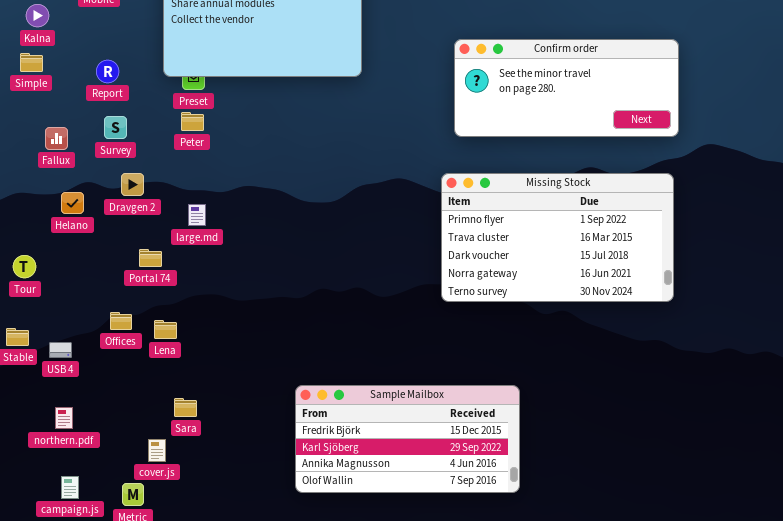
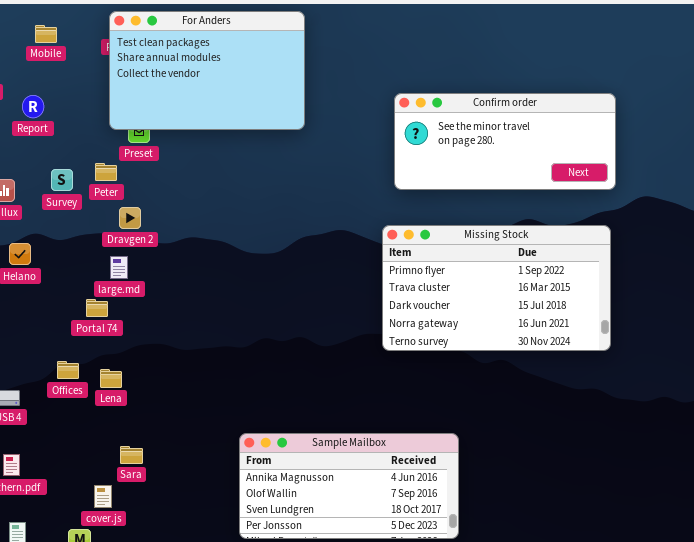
Report: [96,60,119,83] -> [22,95,44,118], moved
Peter: [181,112,204,131] -> [95,163,117,181], moved
Dravgen 2: [121,173,144,196] -> [119,207,141,229], moved
large.md: [188,204,206,226] -> [110,256,128,279], moved
Sample Mailbox: [295,385,520,493] -> [239,433,459,539], scrolled down 2 rows

